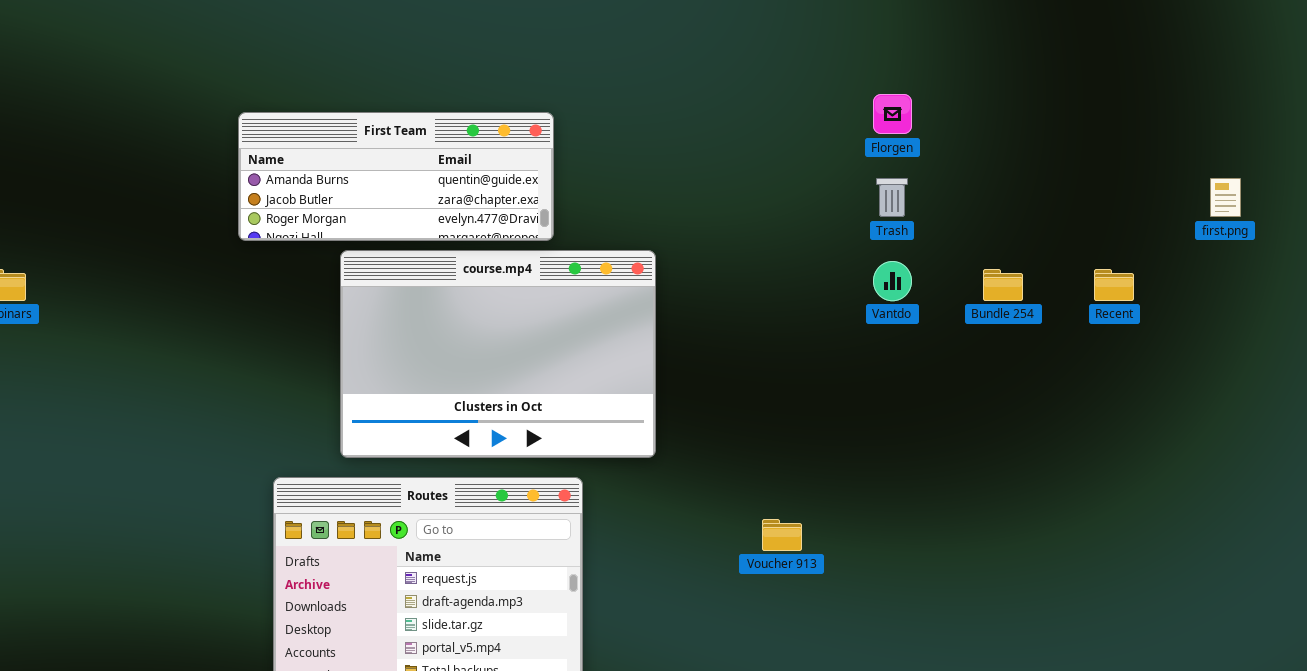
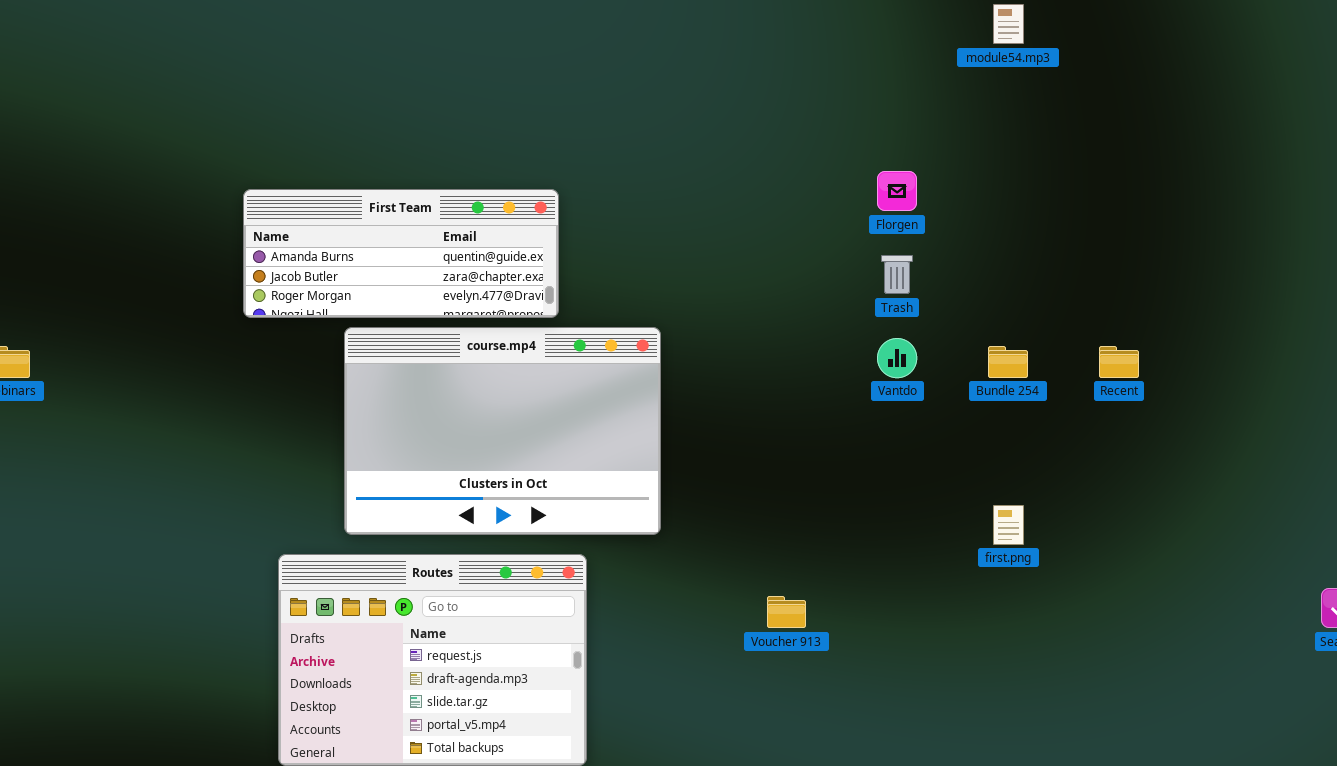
first.png: [1210,178,1241,217] -> [993,505,1024,545], moved

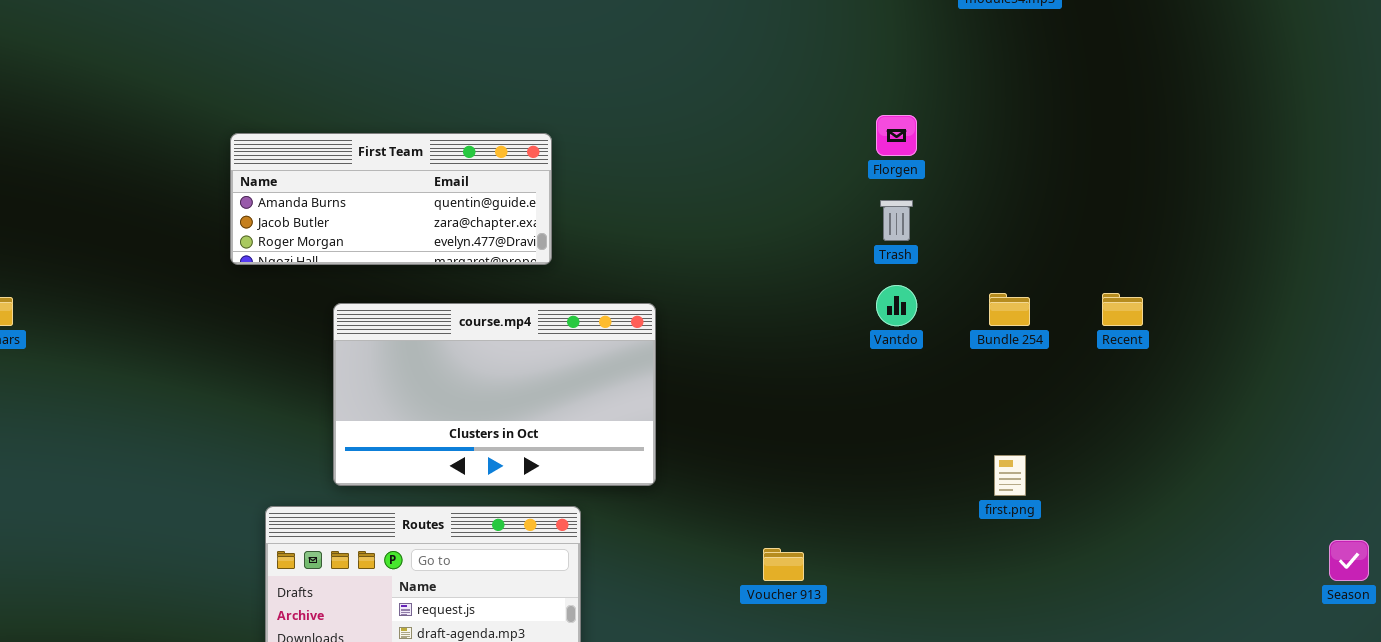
course.mp4: [344,327,661,535] -> [333,303,656,486], resized

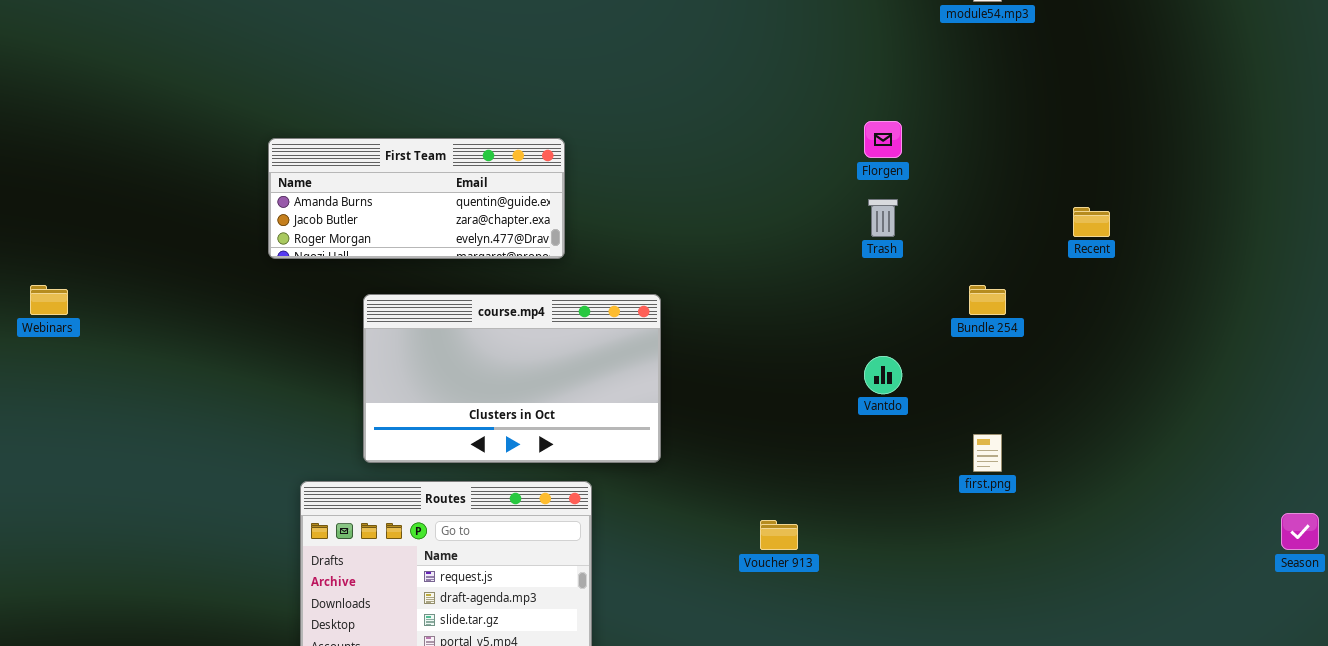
Vantdo: [876,285,917,326] -> [864,356,902,394], moved
Recent: [1102,293,1143,326] -> [1073,207,1110,237], moved

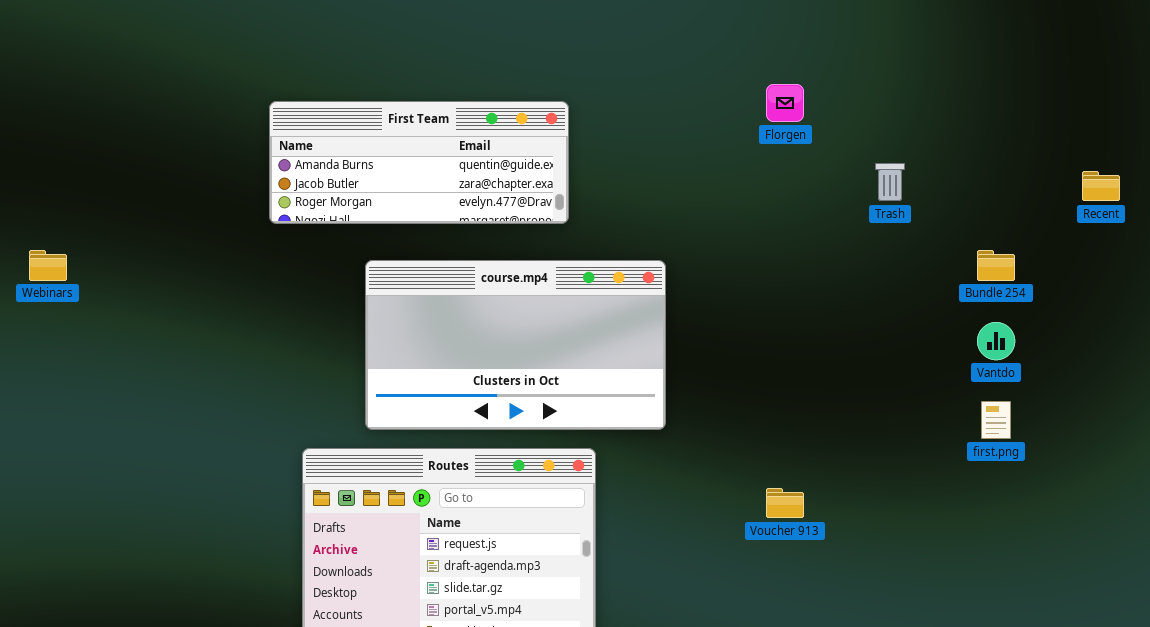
Florgen: [864,121,902,158] -> [766,84,804,122], moved
Vantdo: [864,356,902,394] -> [977,322,1015,360], moved

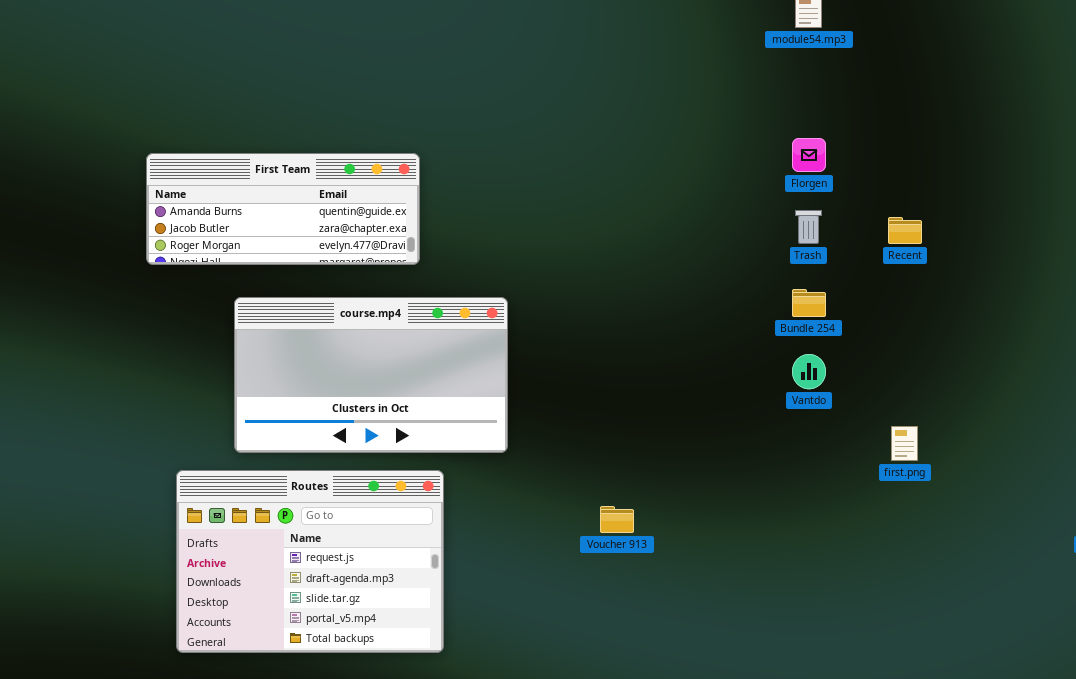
Florgen: [766,84,804,122] -> [792,138,826,172], moved
Trash: [875,163,905,201] -> [795,210,822,244], moved
first.png: [981,401,1011,439] -> [891,426,918,461], moved

